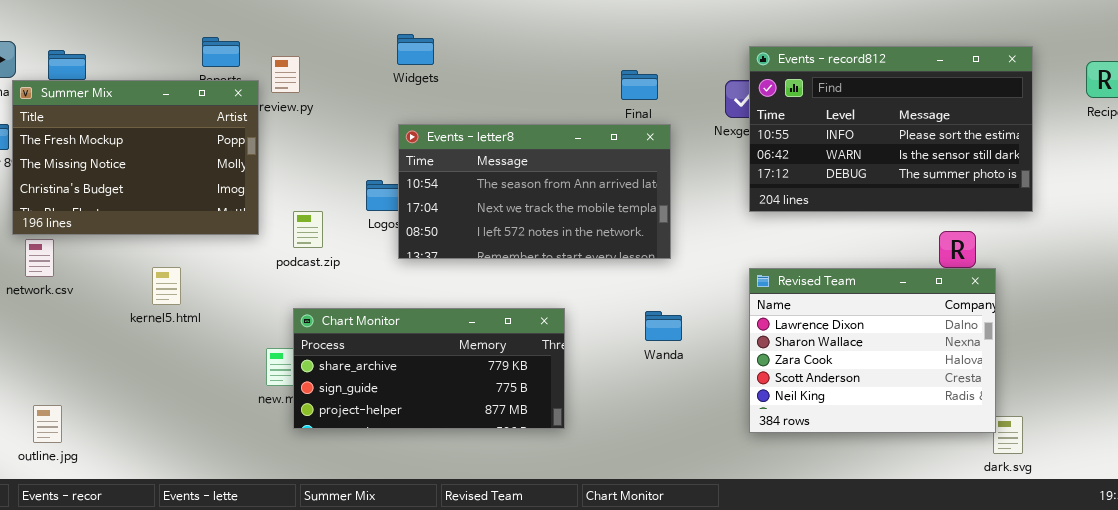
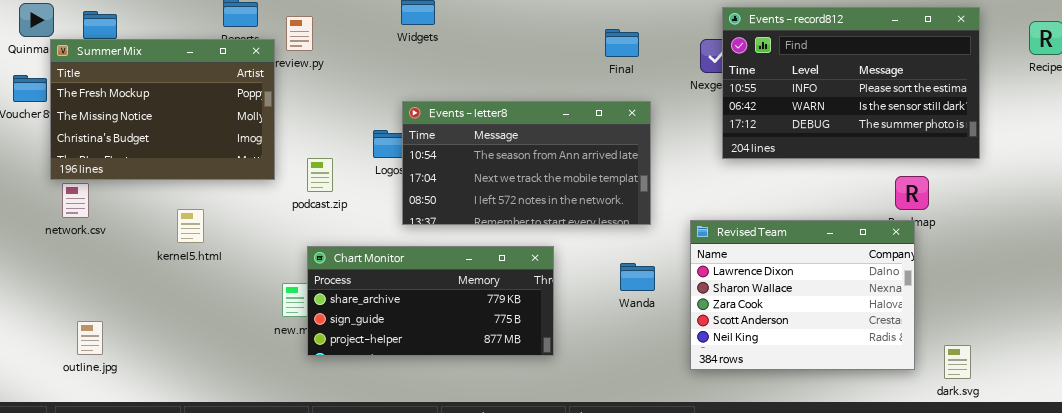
Events - letter8: [398,124,671,259] -> [402,101,651,225], moved
Revised Team: [749,268,996,433] -> [690,220,915,370], moved
Wanda: [645,311,682,341] -> [620,263,655,291], moved
outline.jpg: [33,405,62,443] -> [77,321,103,355], moved

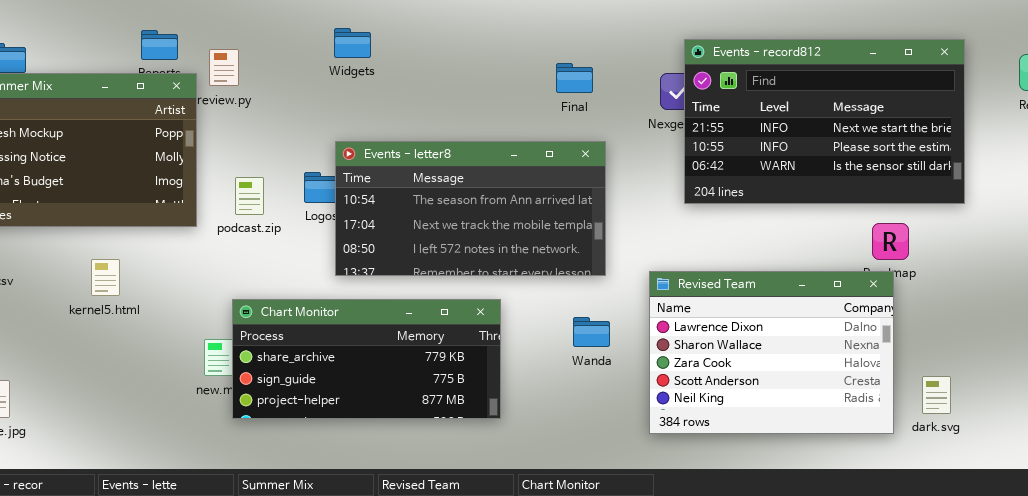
Events - record812: [722,7,980,159] -> [684,39,965,204], scrolled up 1 row
podcast.zip: [307,158,333,192] -> [235,177,264,215], moved
dark.svg: [944,345,971,379] -> [922,376,951,414], moved

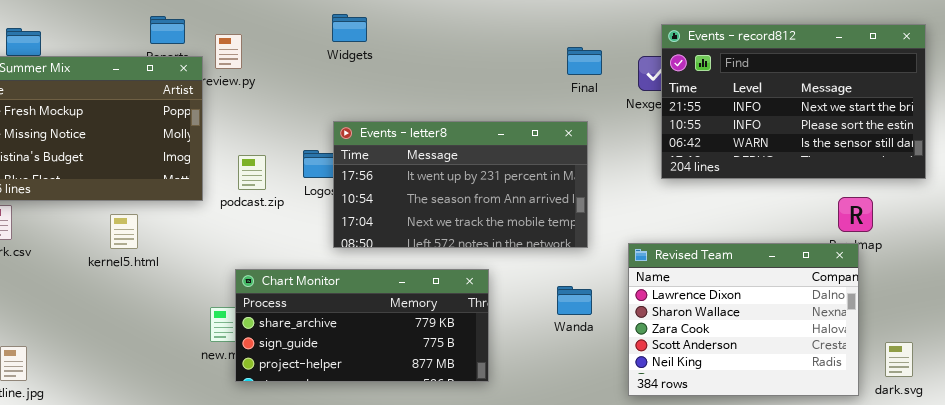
Final: [556,63,593,93] -> [567,47,602,75], moved
Events - letter8: [335,141,606,276] -> [333,121,588,248], scrolled up 1 row
kernel5.html: [91,259,120,296] -> [110,214,138,249], moved

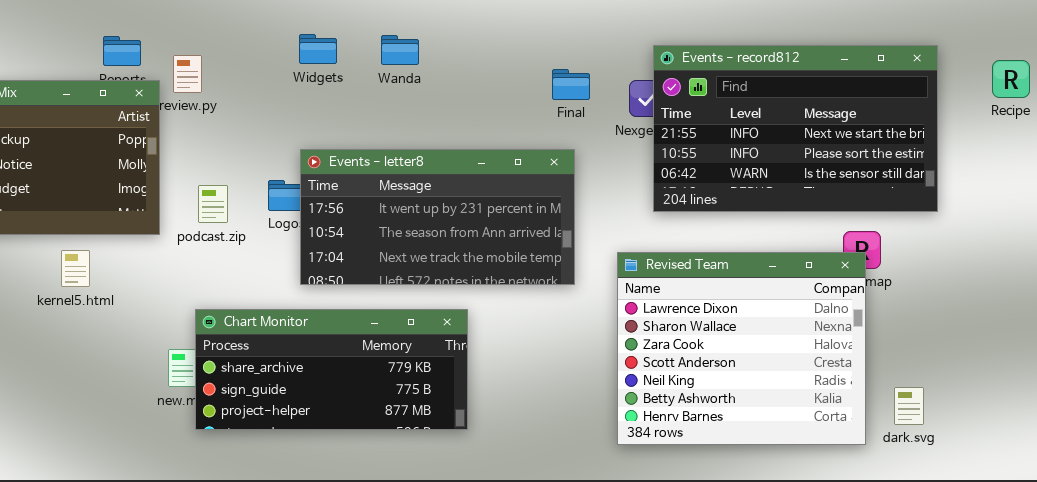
Revised Team: [628,243,859,396] -> [617,252,866,445], resized
Wanda: [557,286,592,315] -> [381,35,419,65], moved

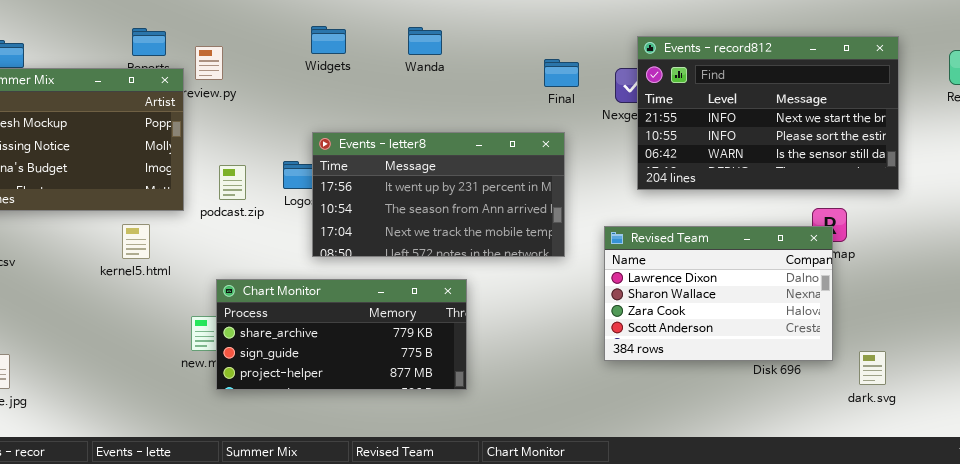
Wanda: [381,35,419,65] -> [408,27,442,55], moved
kernel5.html: [61,250,90,287] -> [122,224,150,259], moved
Revised Team: [617,252,866,445] -> [604,226,833,361], resized

